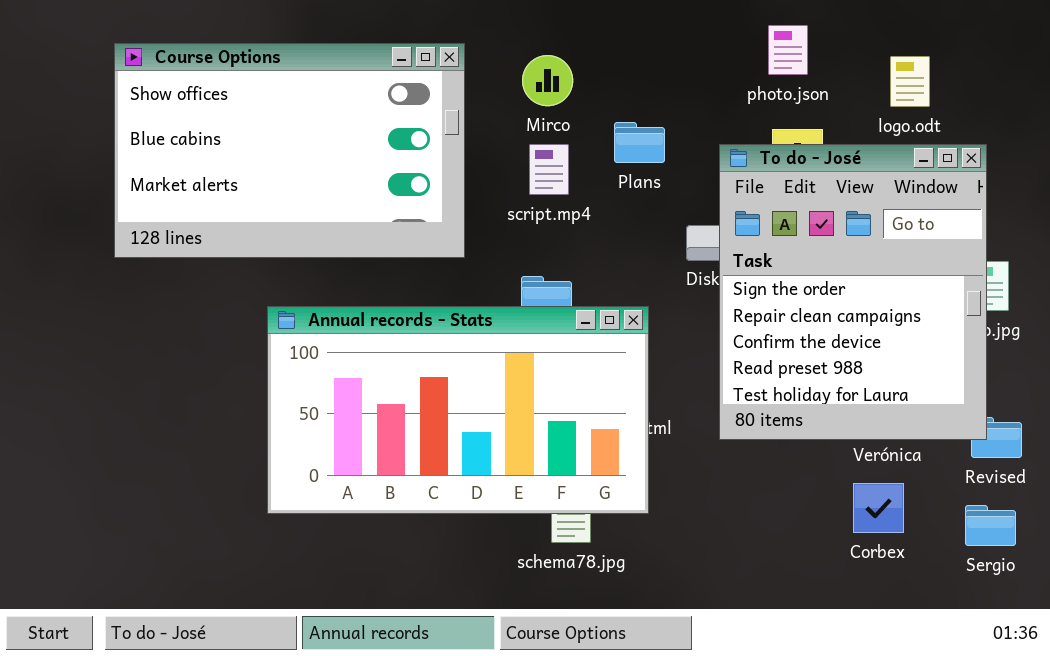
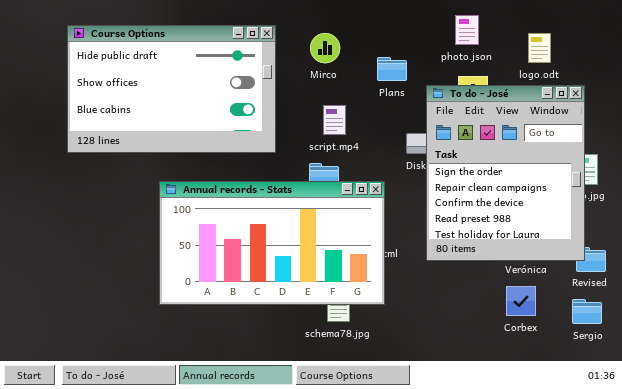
Course Options: [114,43,465,258] -> [67,25,276,153], scrolled up 1 row
Plans: [614,122,665,163] -> [377,57,407,81], moved
script.mp4: [529,144,569,195] -> [323,105,346,135], moved

